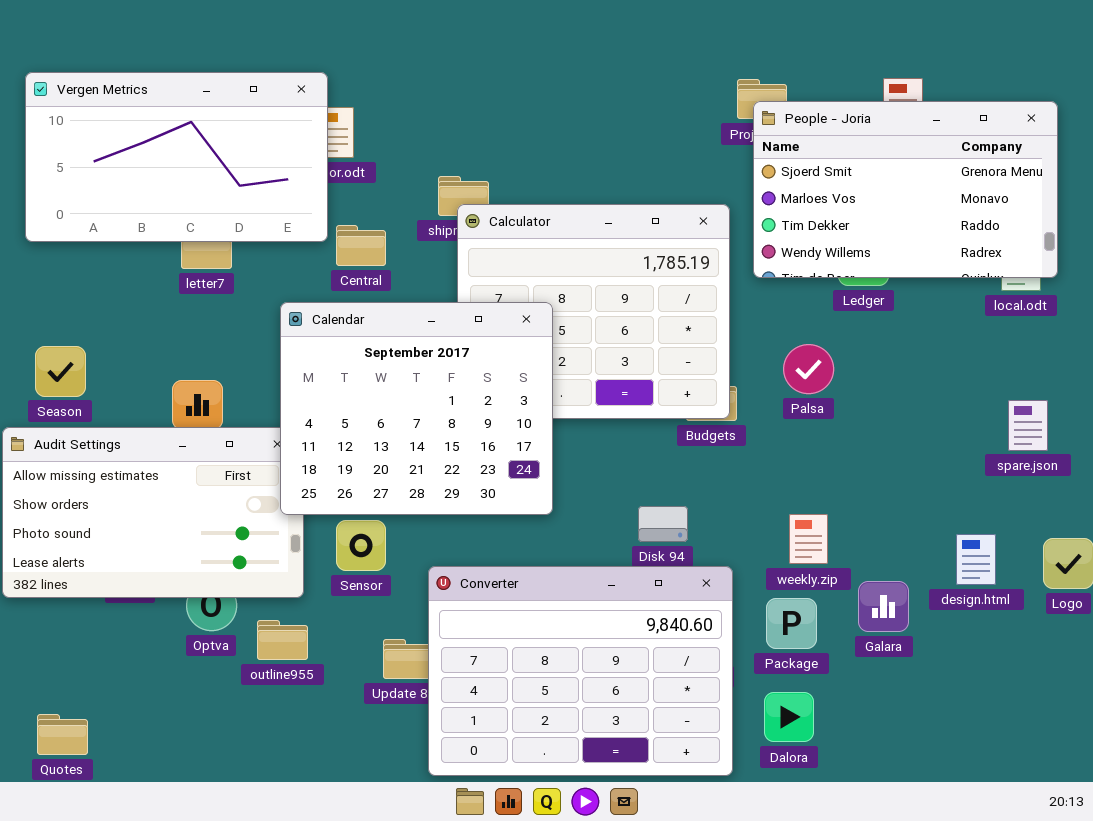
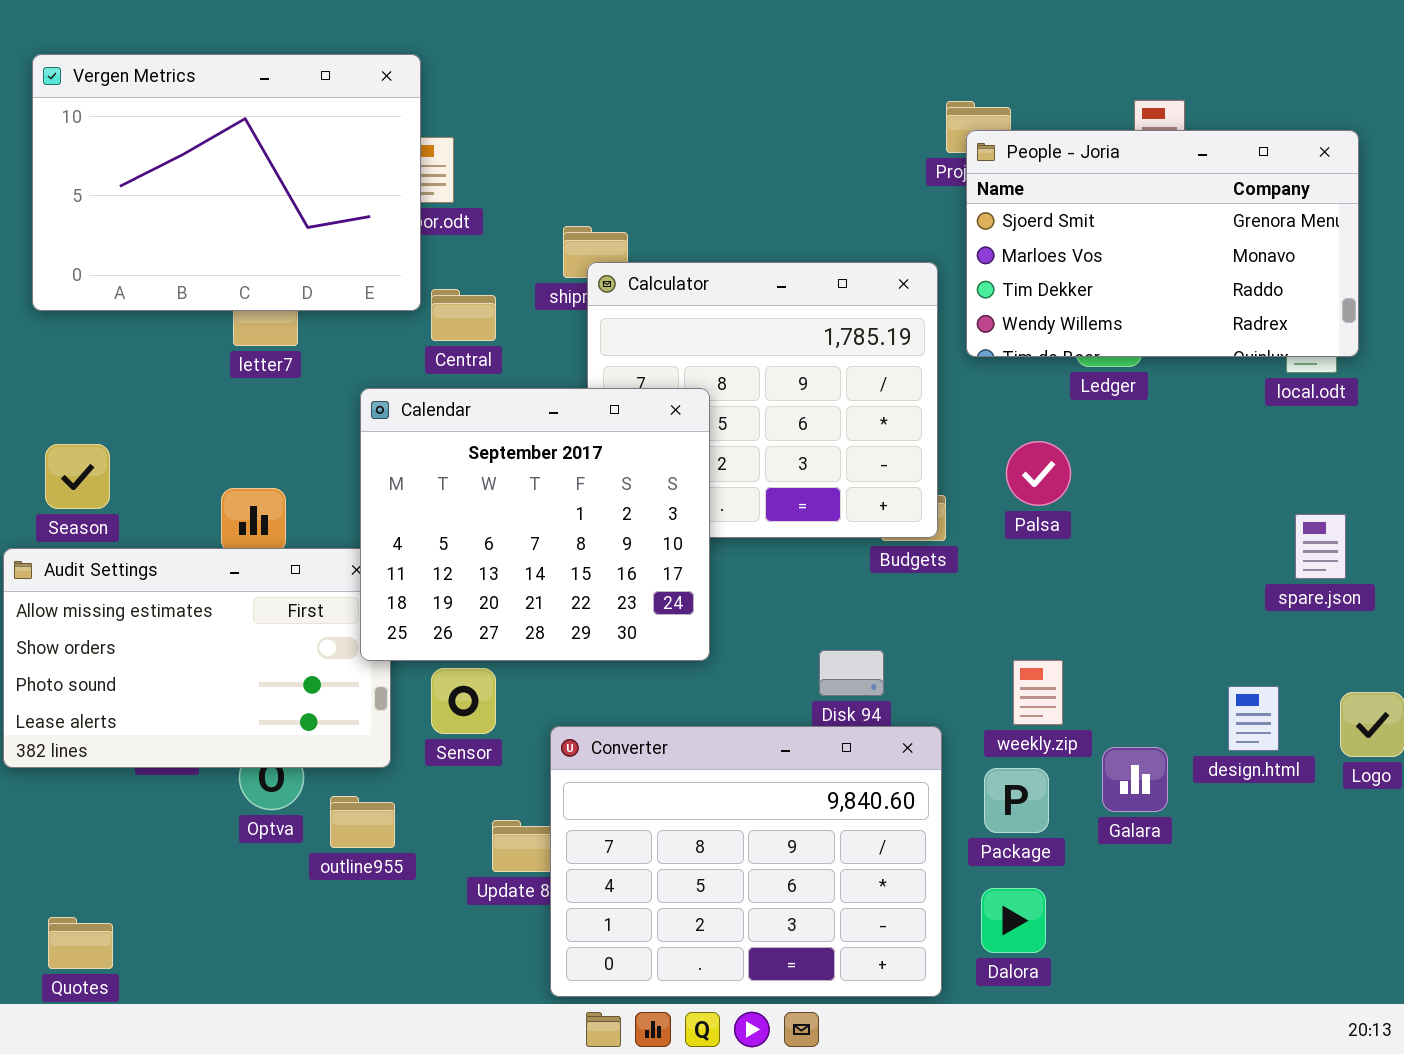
Vergen Metrics: [25,72,328,242] -> [32,54,421,311], resized

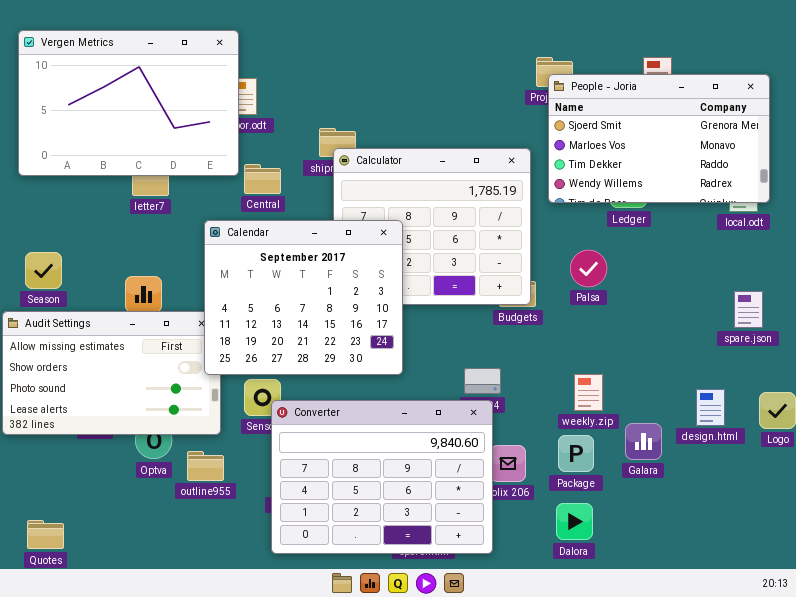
Converter: [550,726,942,997] -> [271,400,493,554], moved

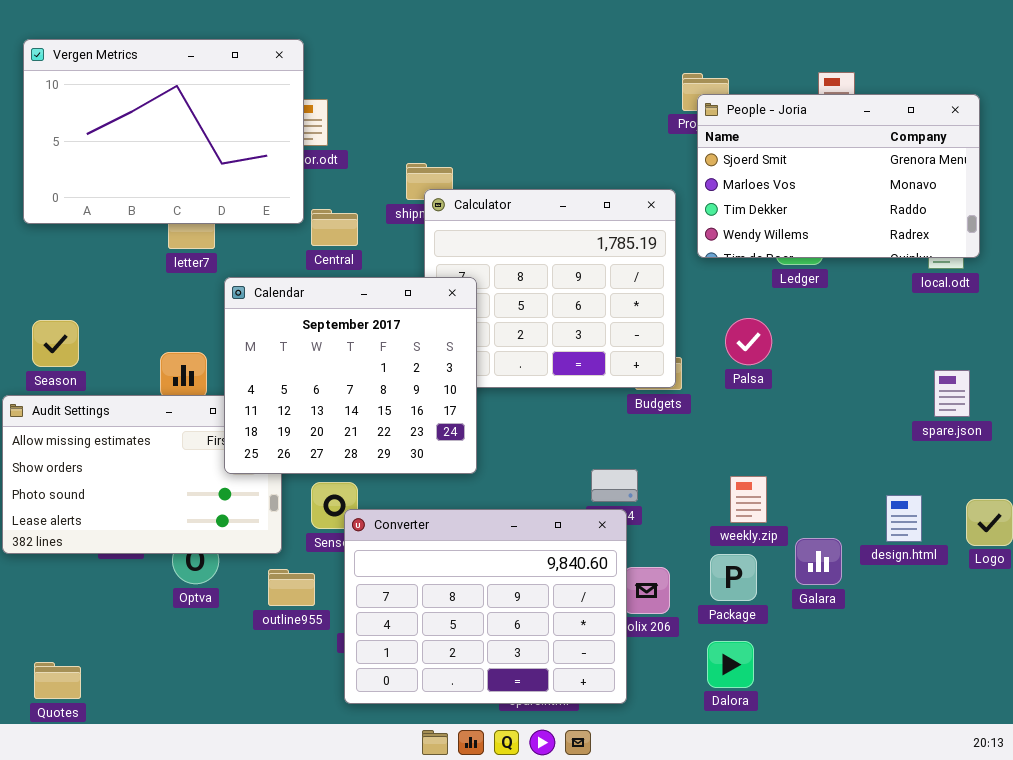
Calendar: [204,220,403,375] -> [224,277,477,474], moved
outline955: [187,451,224,481] -> [268,569,315,606], moved

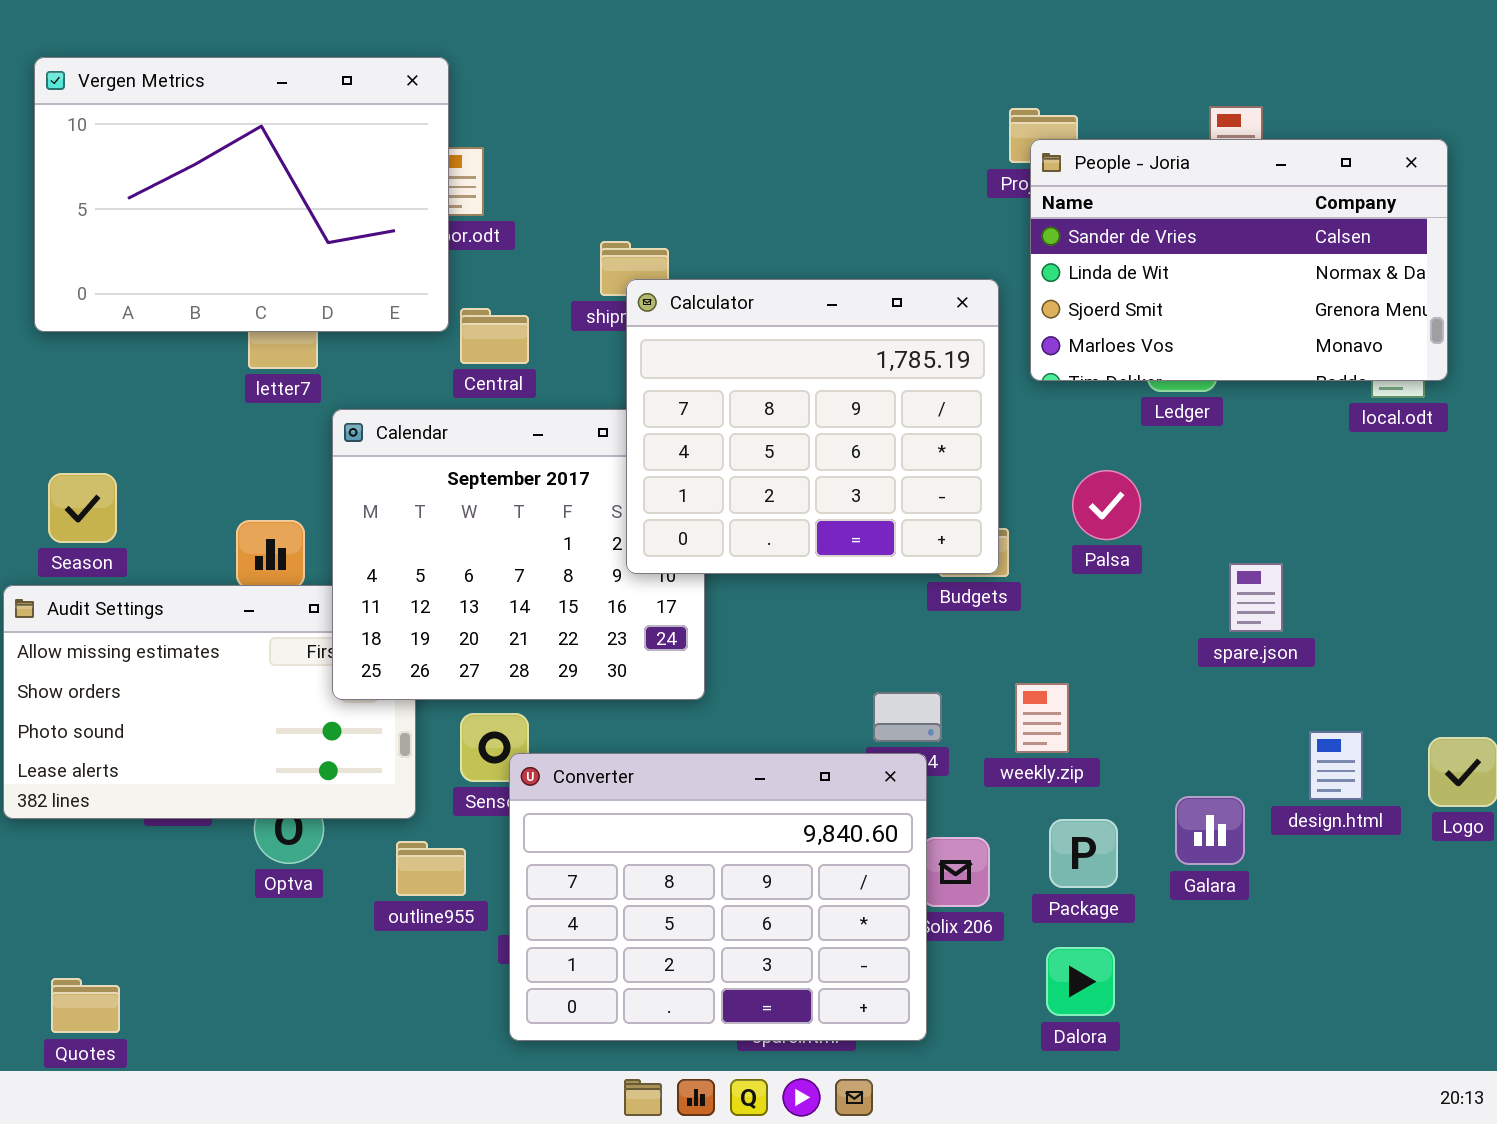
People - Joria: [697,94,980,258] -> [1030,139,1448,381], scrolled up 2 rows
Calculator: [424,189,676,388] -> [626,279,999,574], raised
spare.json: [934,370,970,417] -> [1229,563,1283,632], moved
weekly.zip: [730,476,767,523] -> [1015,683,1069,753], moved

